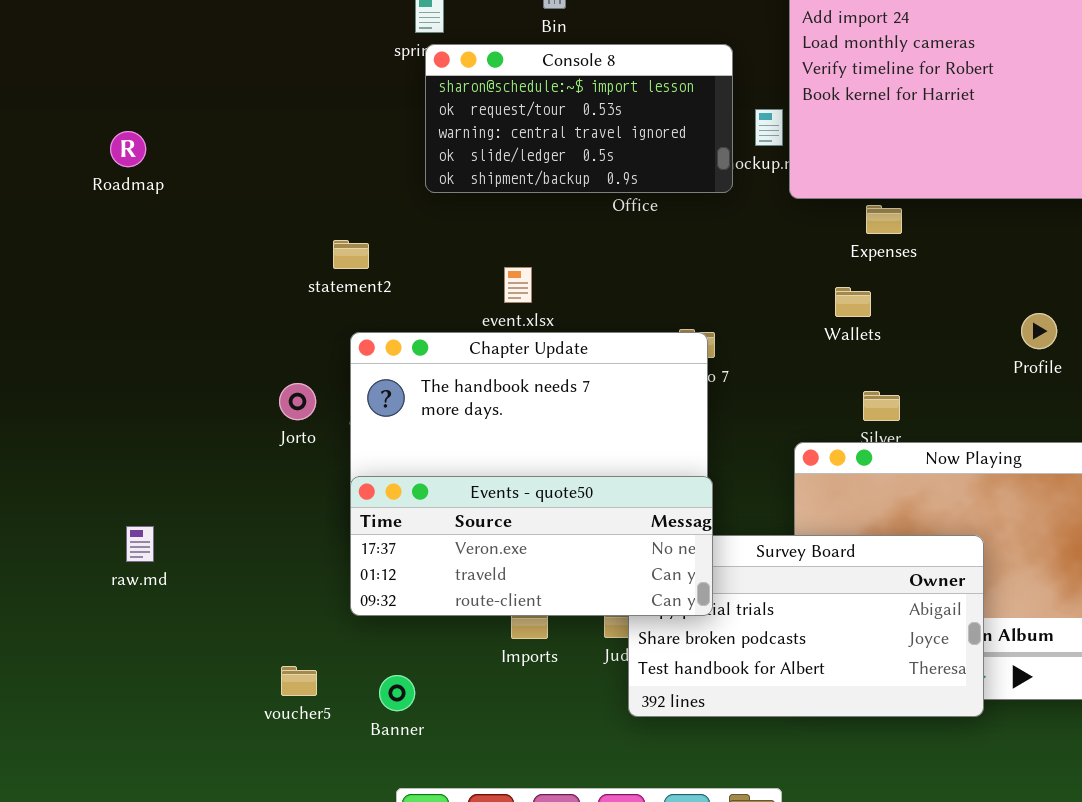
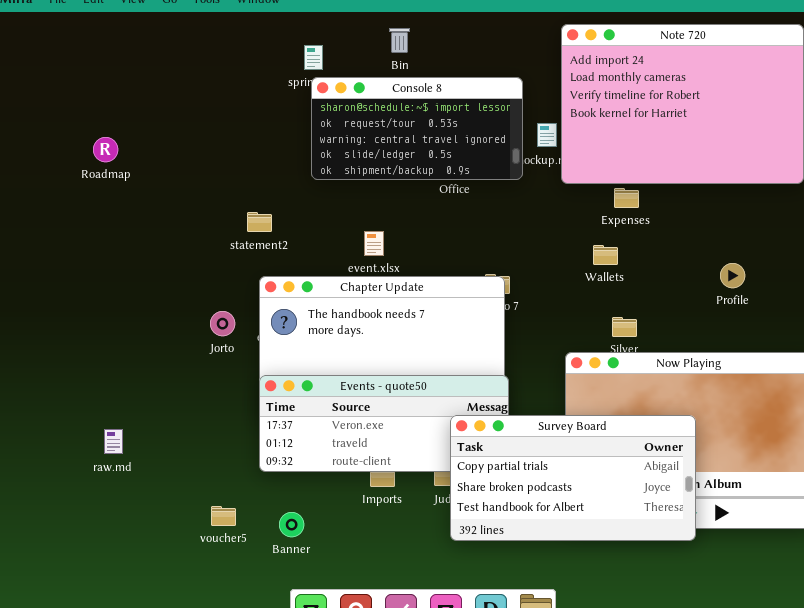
raw.md: [126,526,154,562] -> [104,429,123,454], moved
Survey Board: [628,535,984,717] -> [450,415,696,541], raised

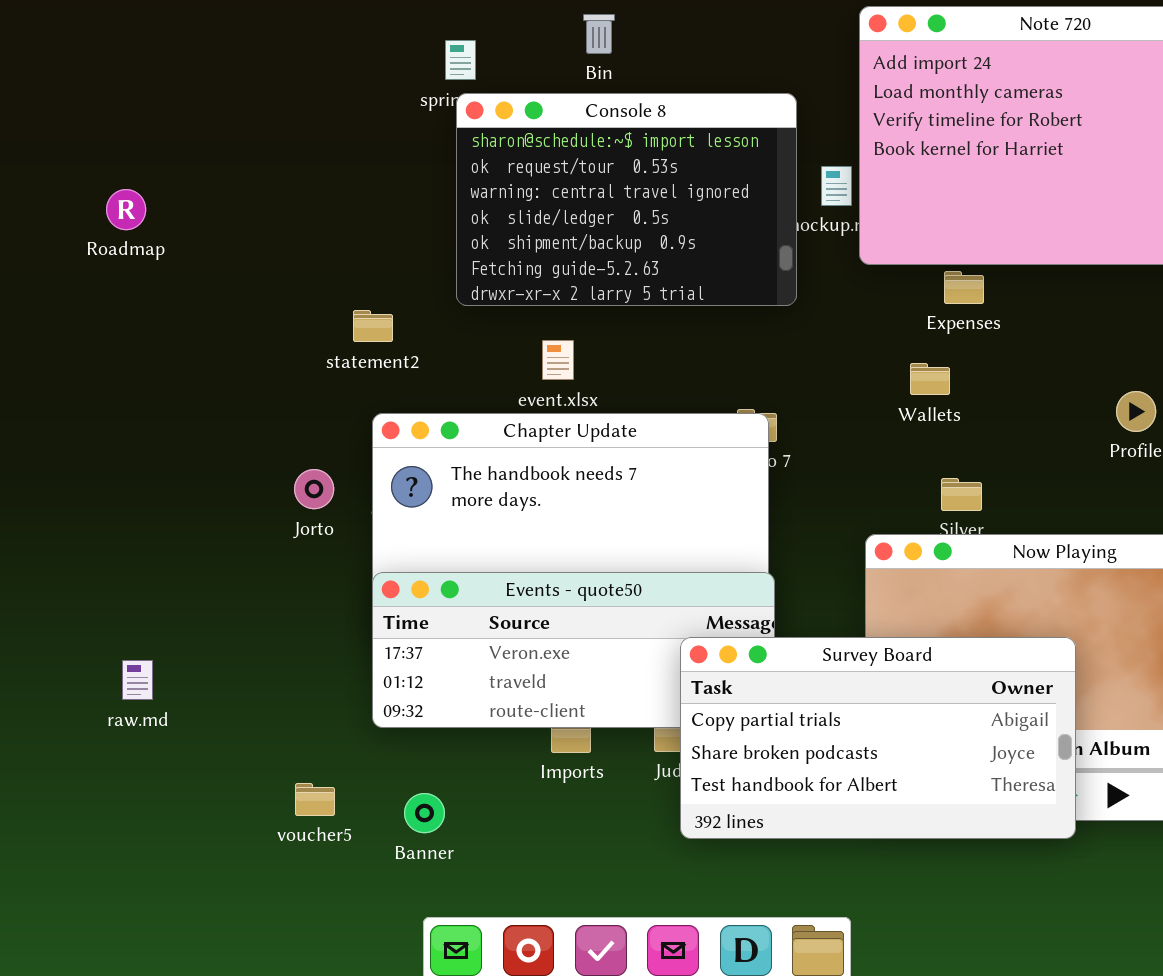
Console 8: [311,77,523,180] -> [456,93,797,306], resized

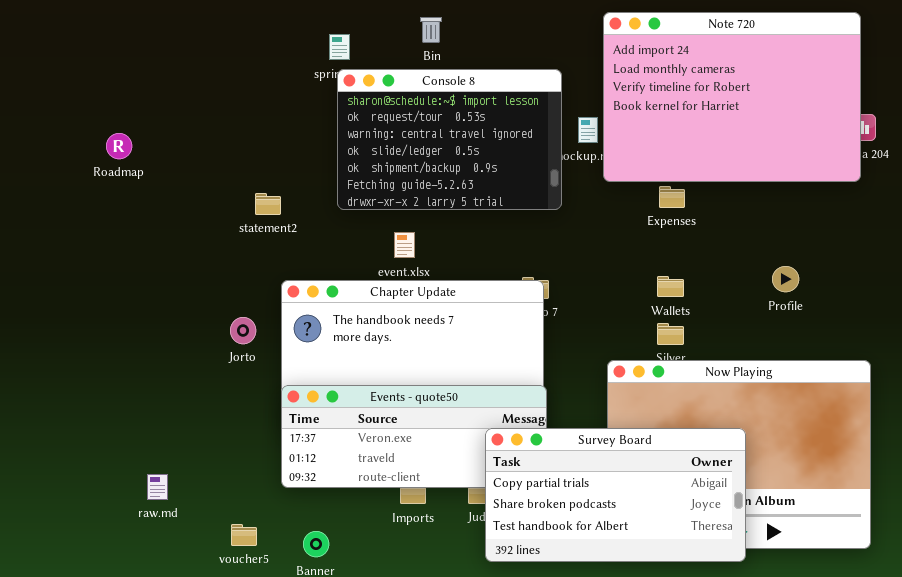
statement2: [353,310,393,342] -> [255,193,281,215], moved
Wallets: [910,363,950,395] -> [657,276,684,297], moved
raw.md: [122,660,153,700] -> [147,474,168,500], moved

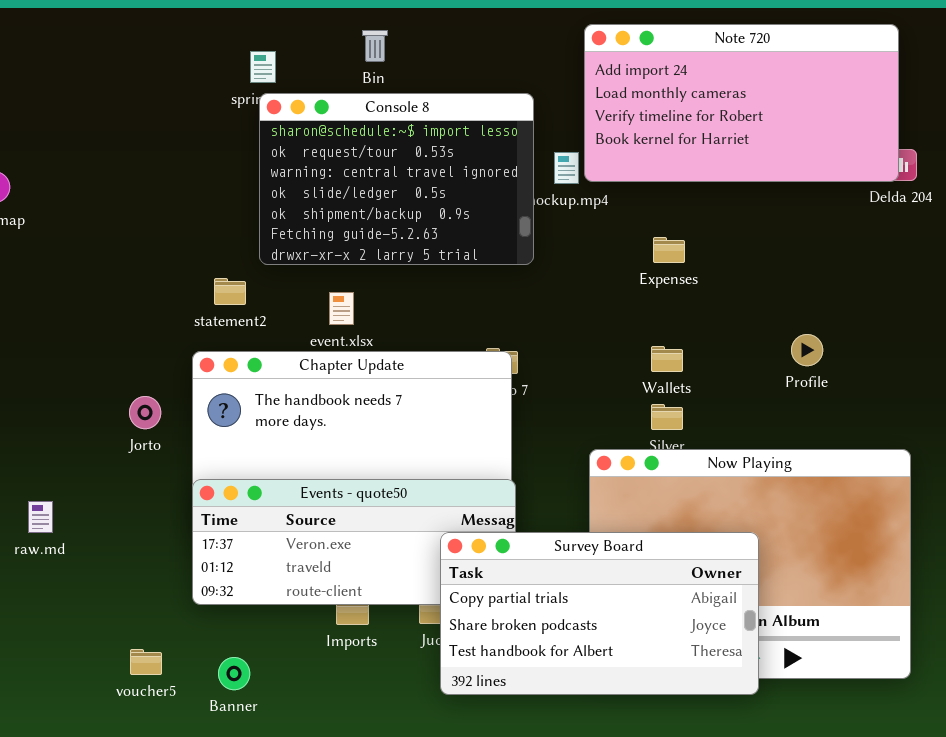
Note 720: [603,12,861,182] -> [584,24,899,182], resized
statement2: [255,193,281,215] -> [214,278,246,305], moved
raw.md: [147,474,168,500] -> [28,501,53,533], moved

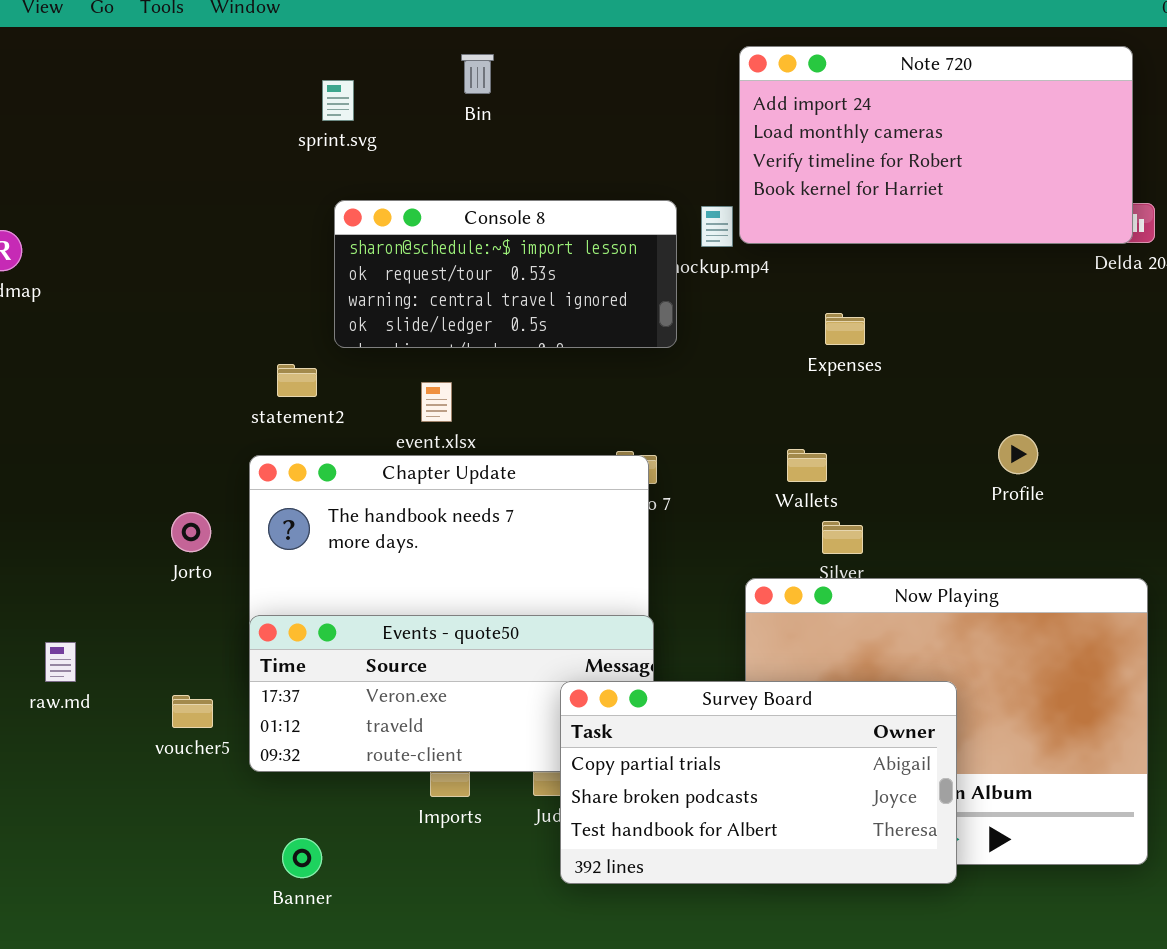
Console 8: [259,93,534,265] -> [334,200,677,348], resized
Wallets: [651,346,683,372] -> [787,449,827,482], moved
voucher5: [130,649,162,675] -> [172,695,213,728], moved

